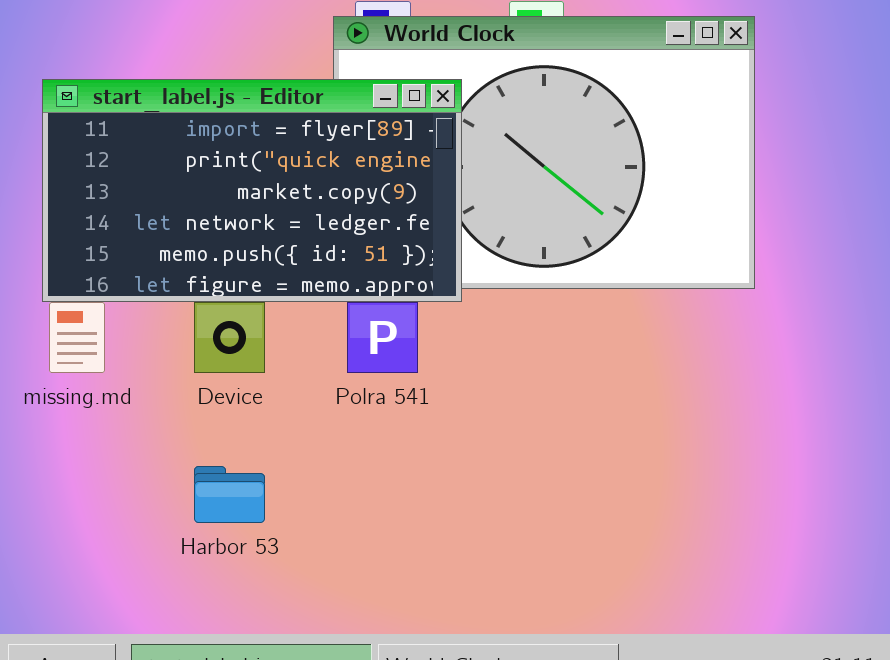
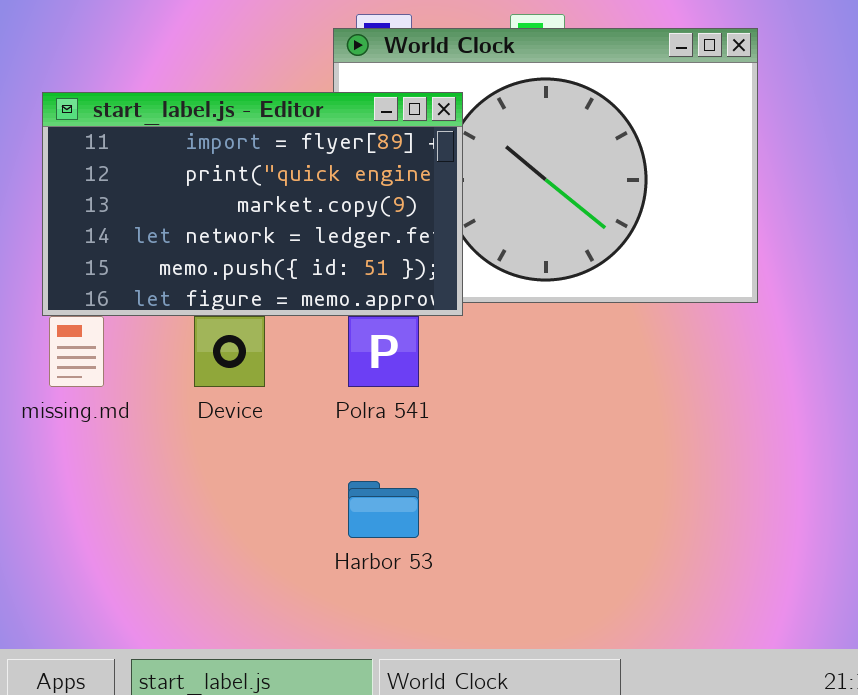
Harbor 53: [194,466,265,523] -> [348,481,419,538], moved

